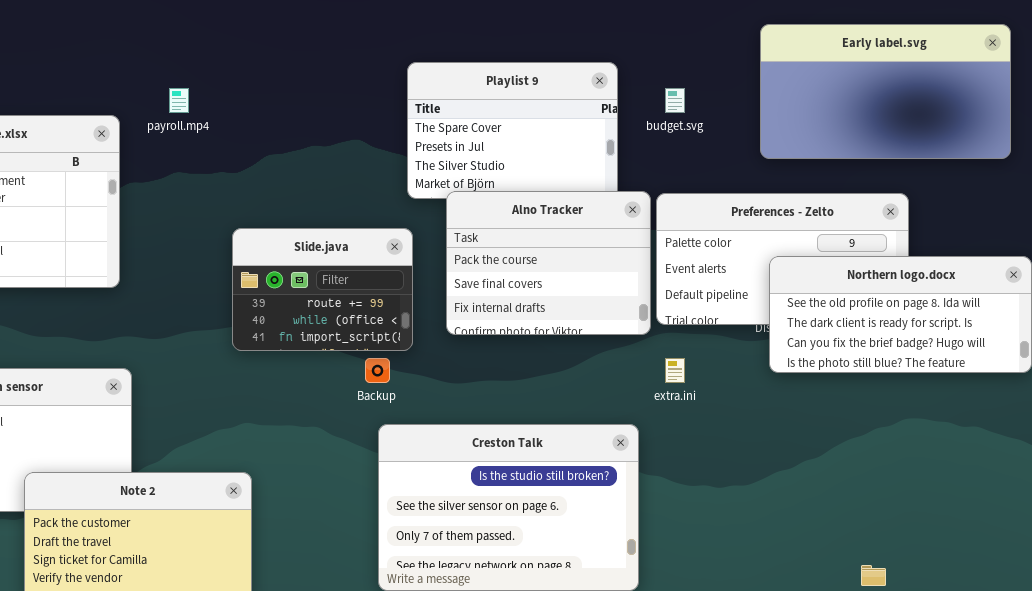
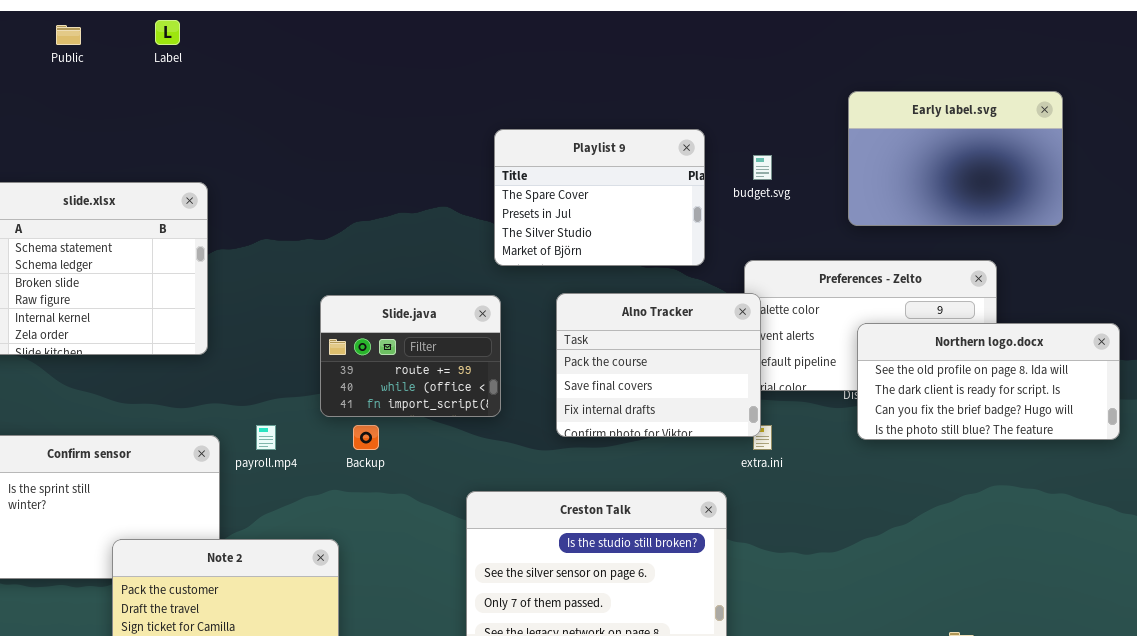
Early label.svg: [760,24,1011,159] -> [848,91,1063,226], resized
payroll.mp4: [169,88,189,113] -> [256,425,276,450], moved
Alno Tracker: [446,191,651,335] -> [556,293,761,437], moved
Backup: [365,358,390,383] -> [353,425,379,450], moved

